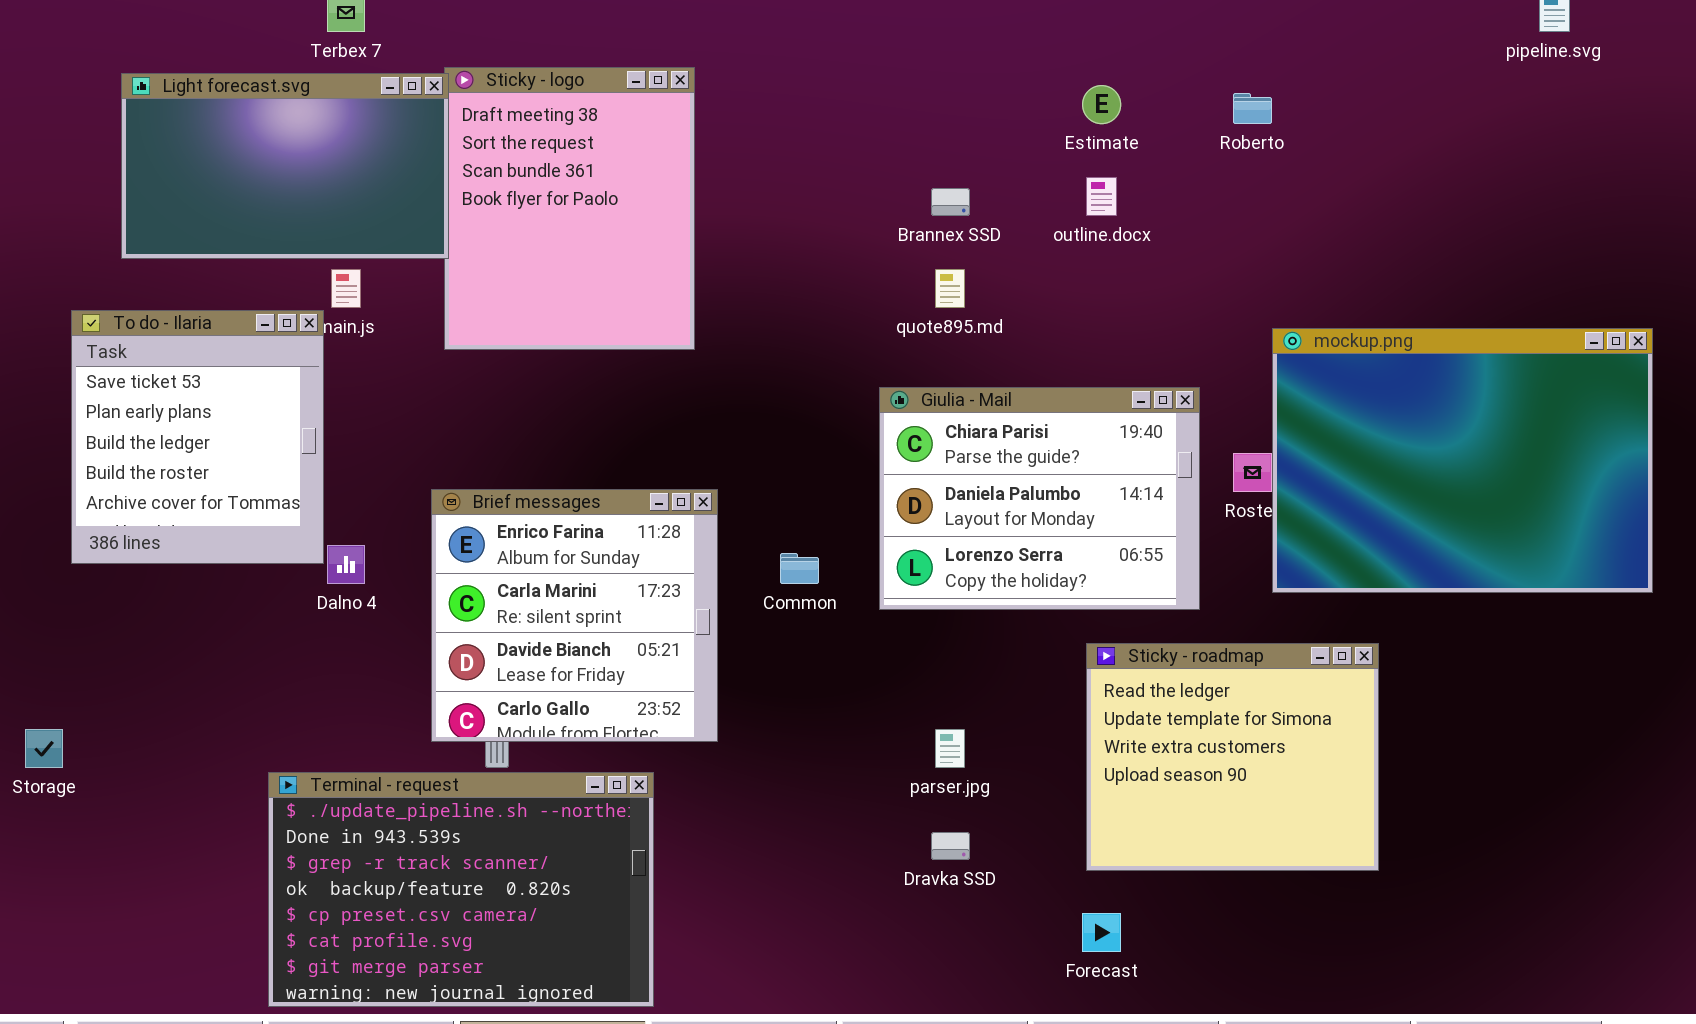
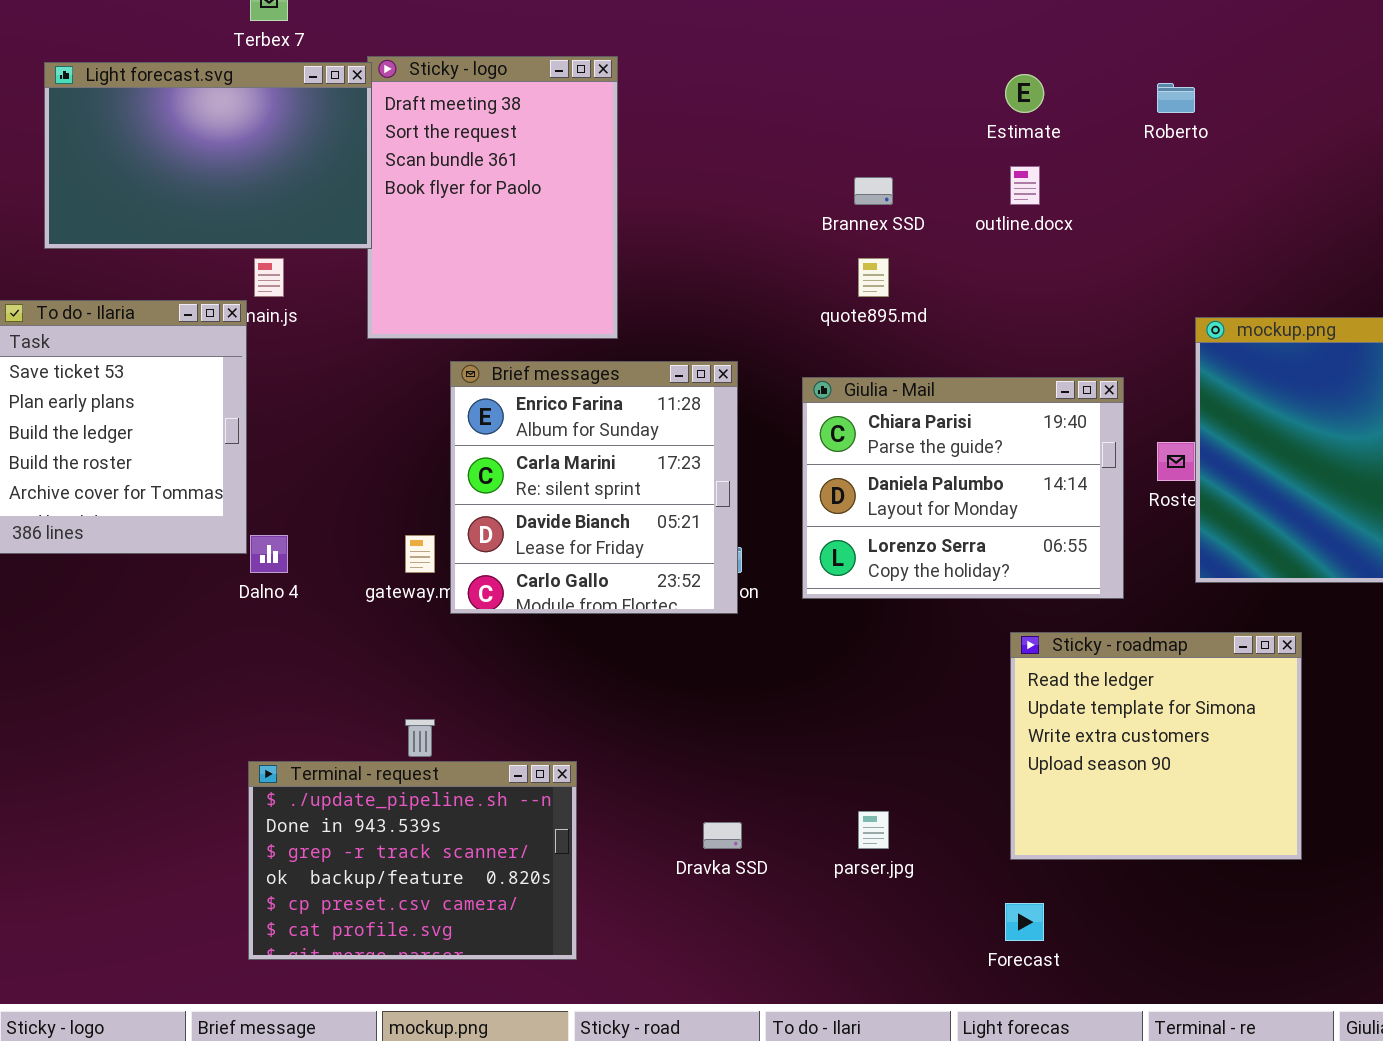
Brief messages: [431,489,718,742] -> [450,361,738,614], moved
parser.jpg: [935,729,965,768] -> [858,811,889,849], moved
Terminal - request: [268,772,654,1007] -> [248,761,577,960], resized
Dravka SSD: [931,832,970,860] -> [703,822,742,849], moved

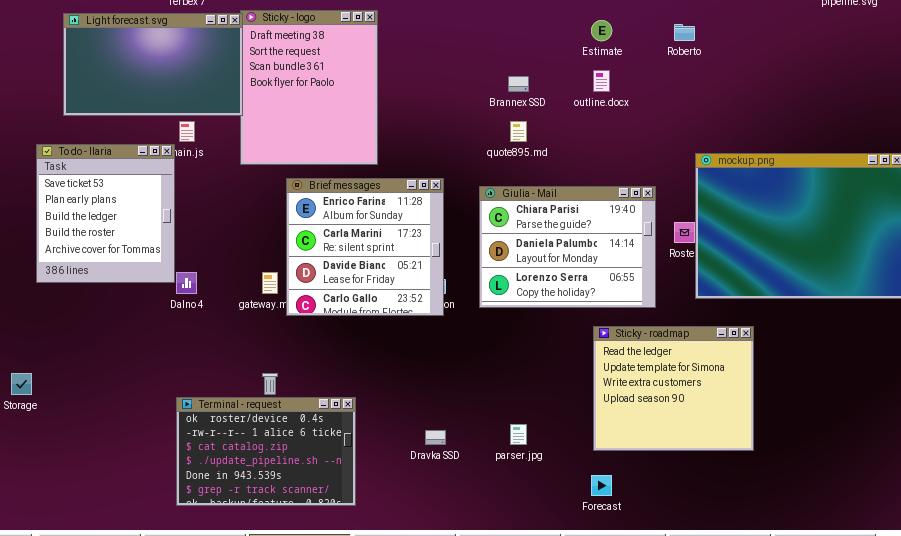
Terminal - request: [248,761,577,960] -> [176,397,356,506], scrolled up 3 rows

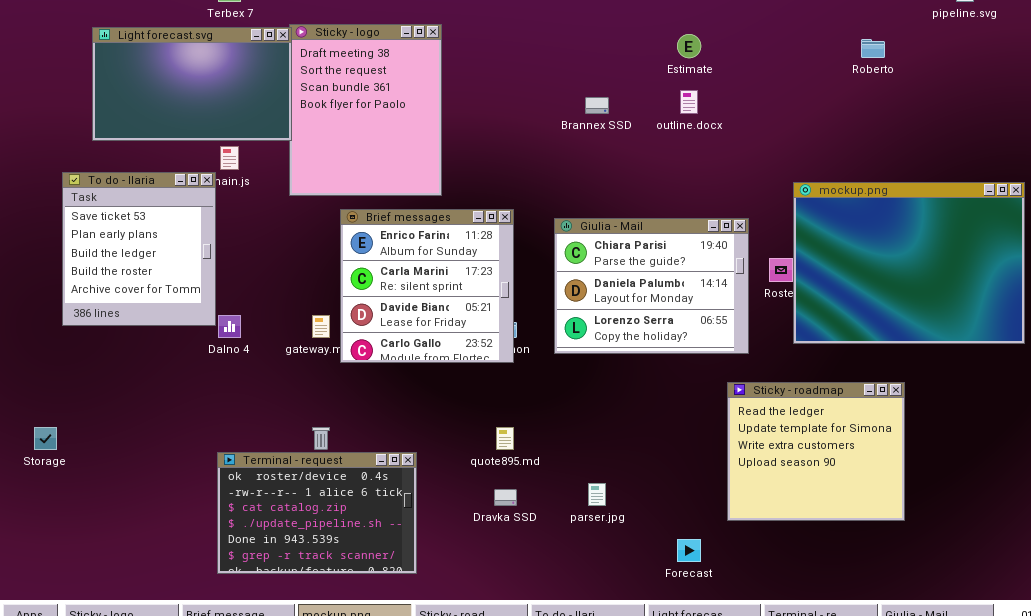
Roberto: [674,24,695,41] -> [861,39,885,58], moved
quote895.md: [510,121,527,142] -> [496,427,514,450], moved
Sticky - roadmap: [593,326,754,451] -> [727,382,905,521], moved

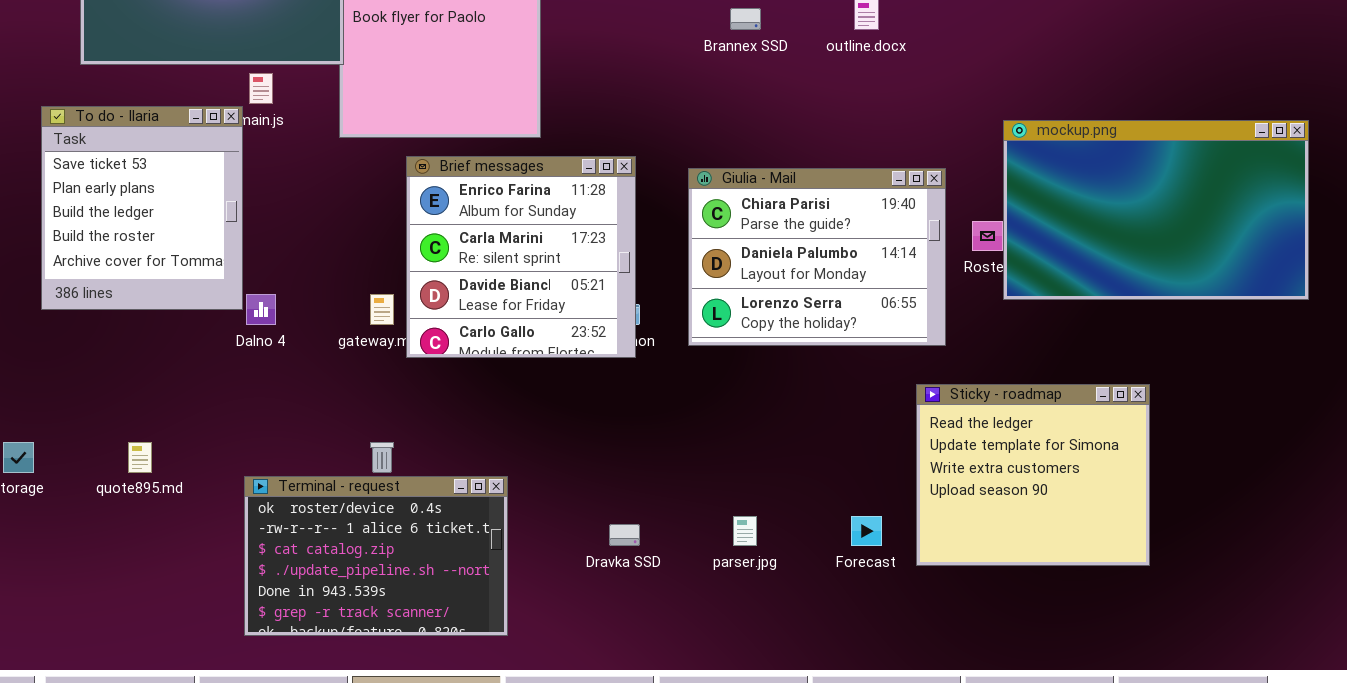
mockup.png: [793,182,1025,344] -> [1003,120,1309,300], resized
quote895.md: [496,427,514,450] -> [128,442,152,473], moved
Forecast: [677,539,701,562] -> [851,516,882,546], moved

